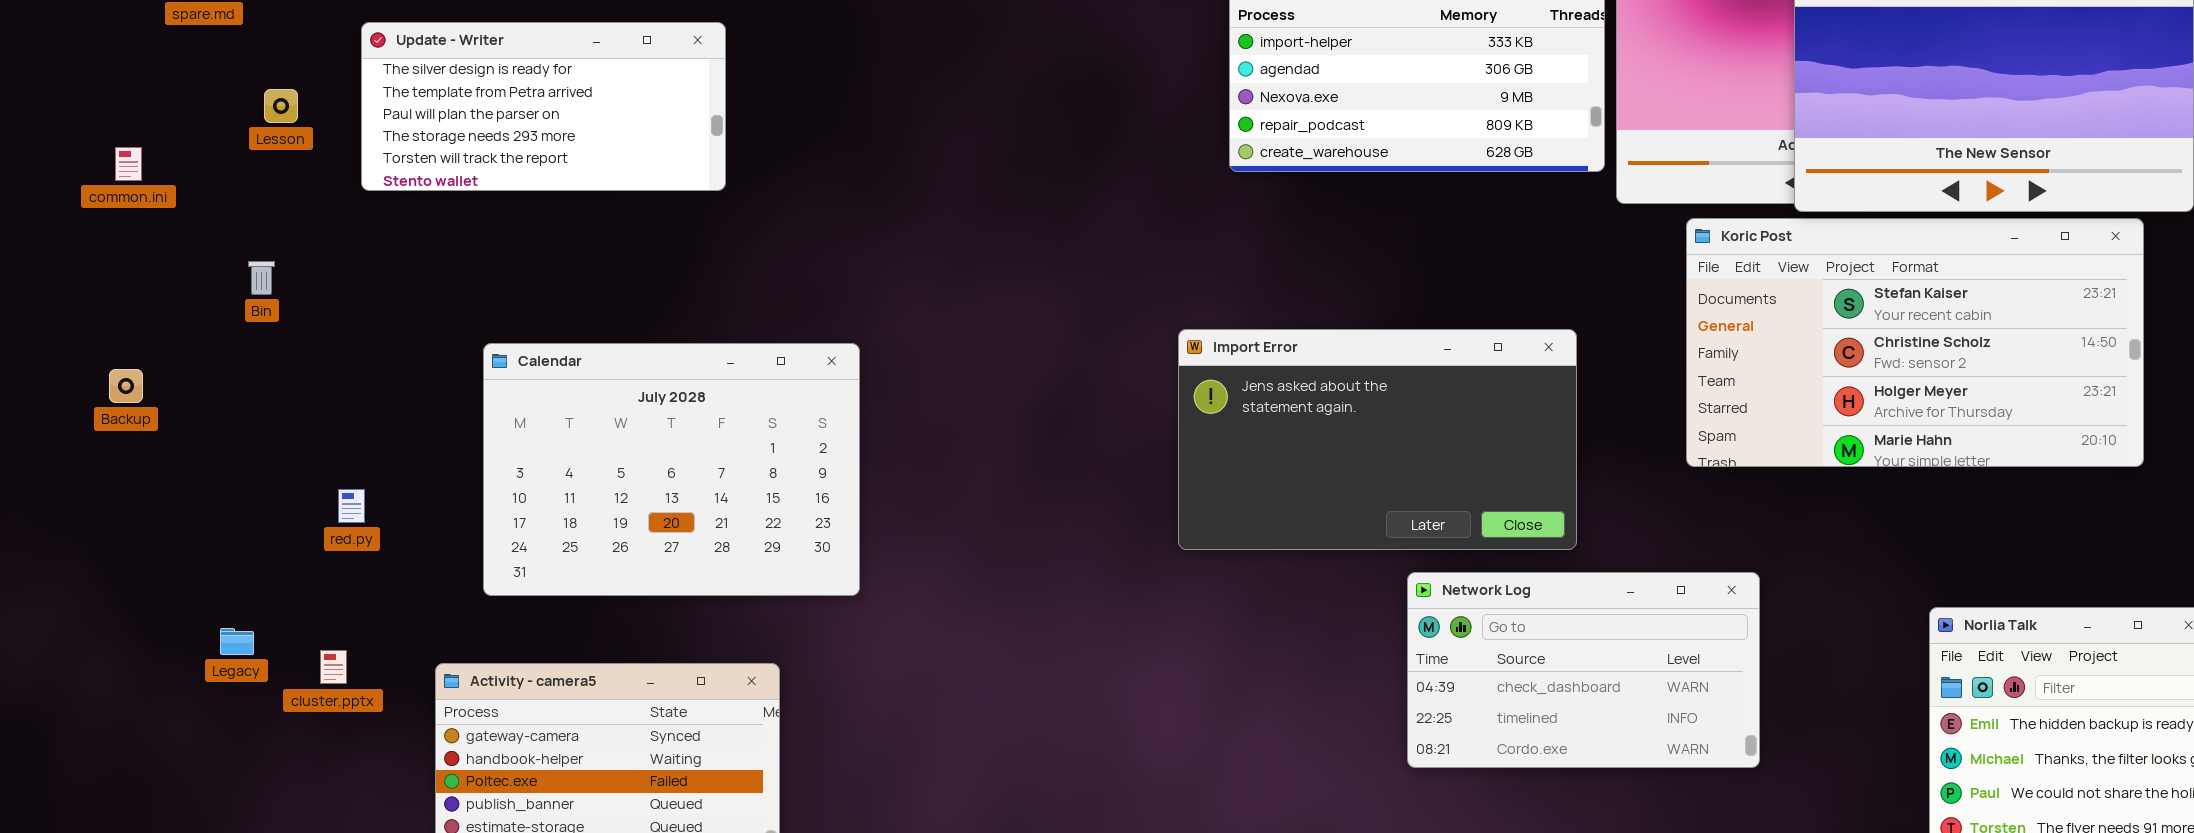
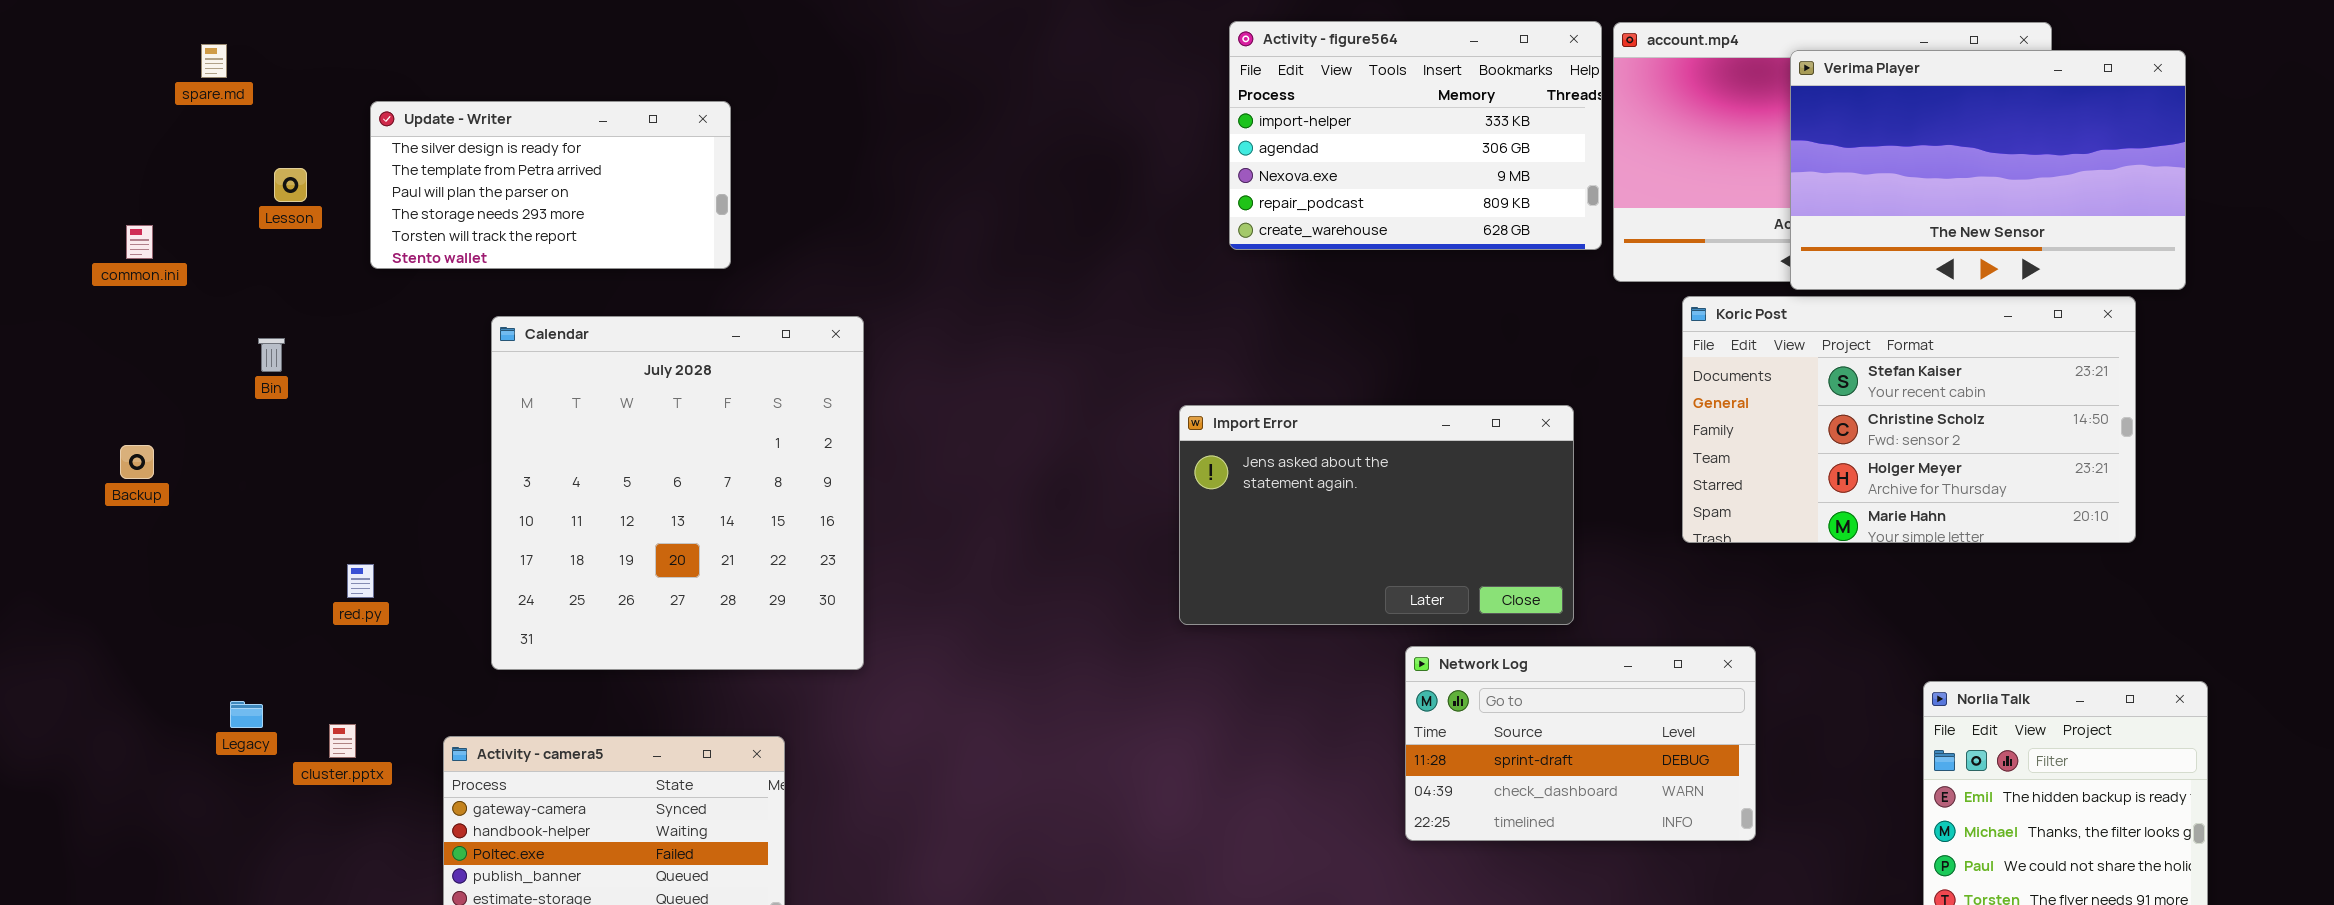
Calendar: [483,343,860,596] -> [491,316,864,670], resized
Network Log: [1407,572,1760,768] -> [1405,646,1756,841], scrolled up 1 row

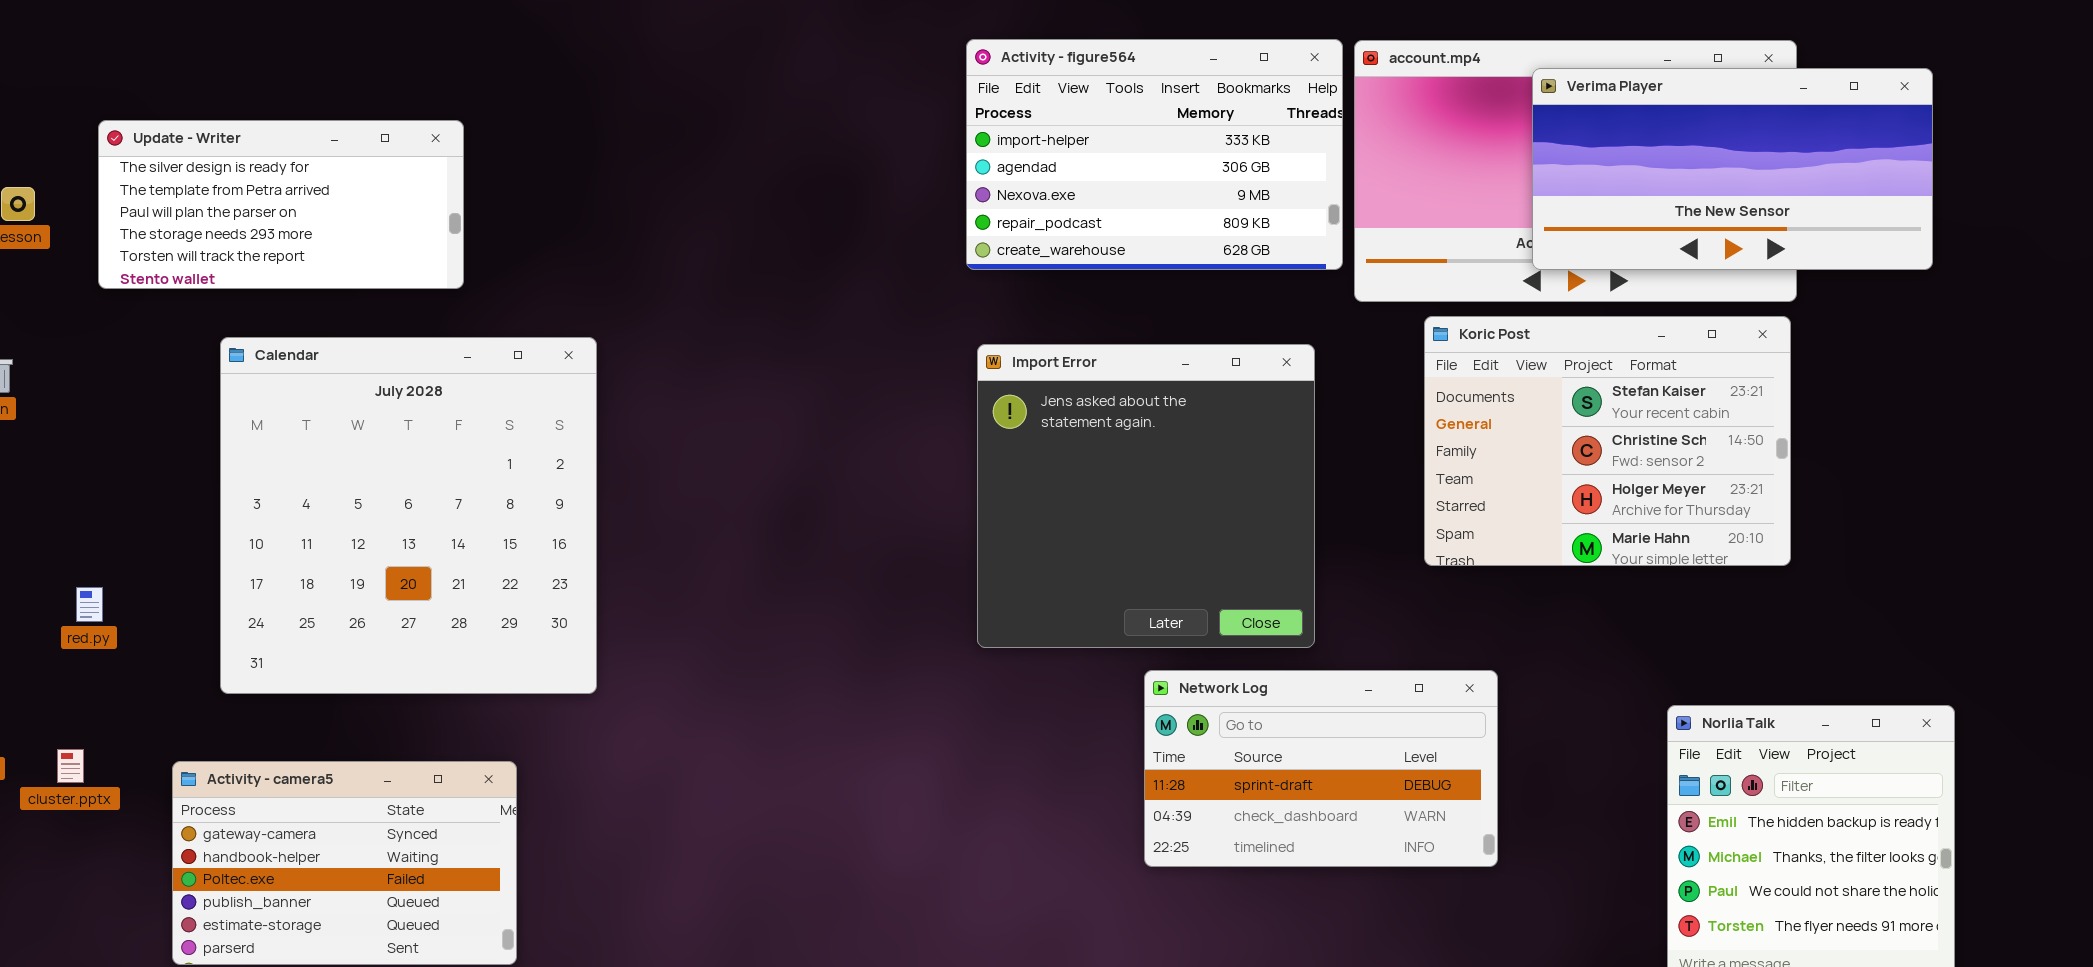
Verima Player: [1790,50,2186,290] -> [1532,68,1933,270], resized
Koric Post: [1682,296,2136,543] -> [1424,316,1791,566], resized
Import Error: [1179,405,1574,625] -> [977,344,1315,648], resized

